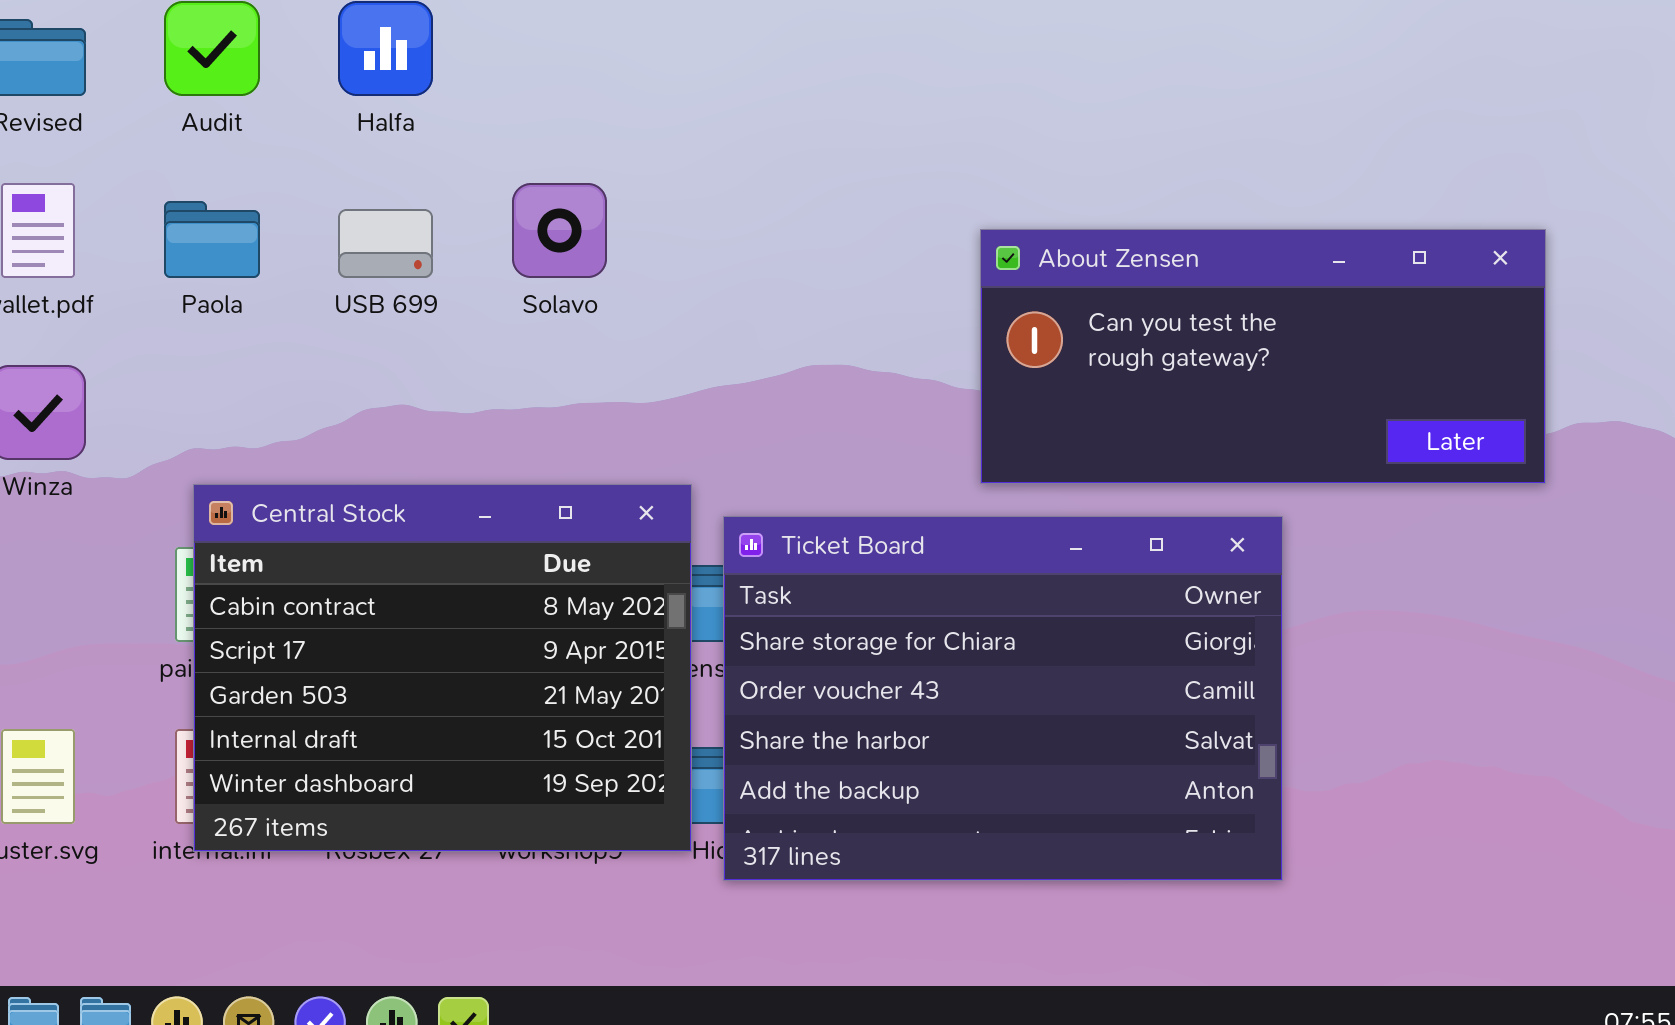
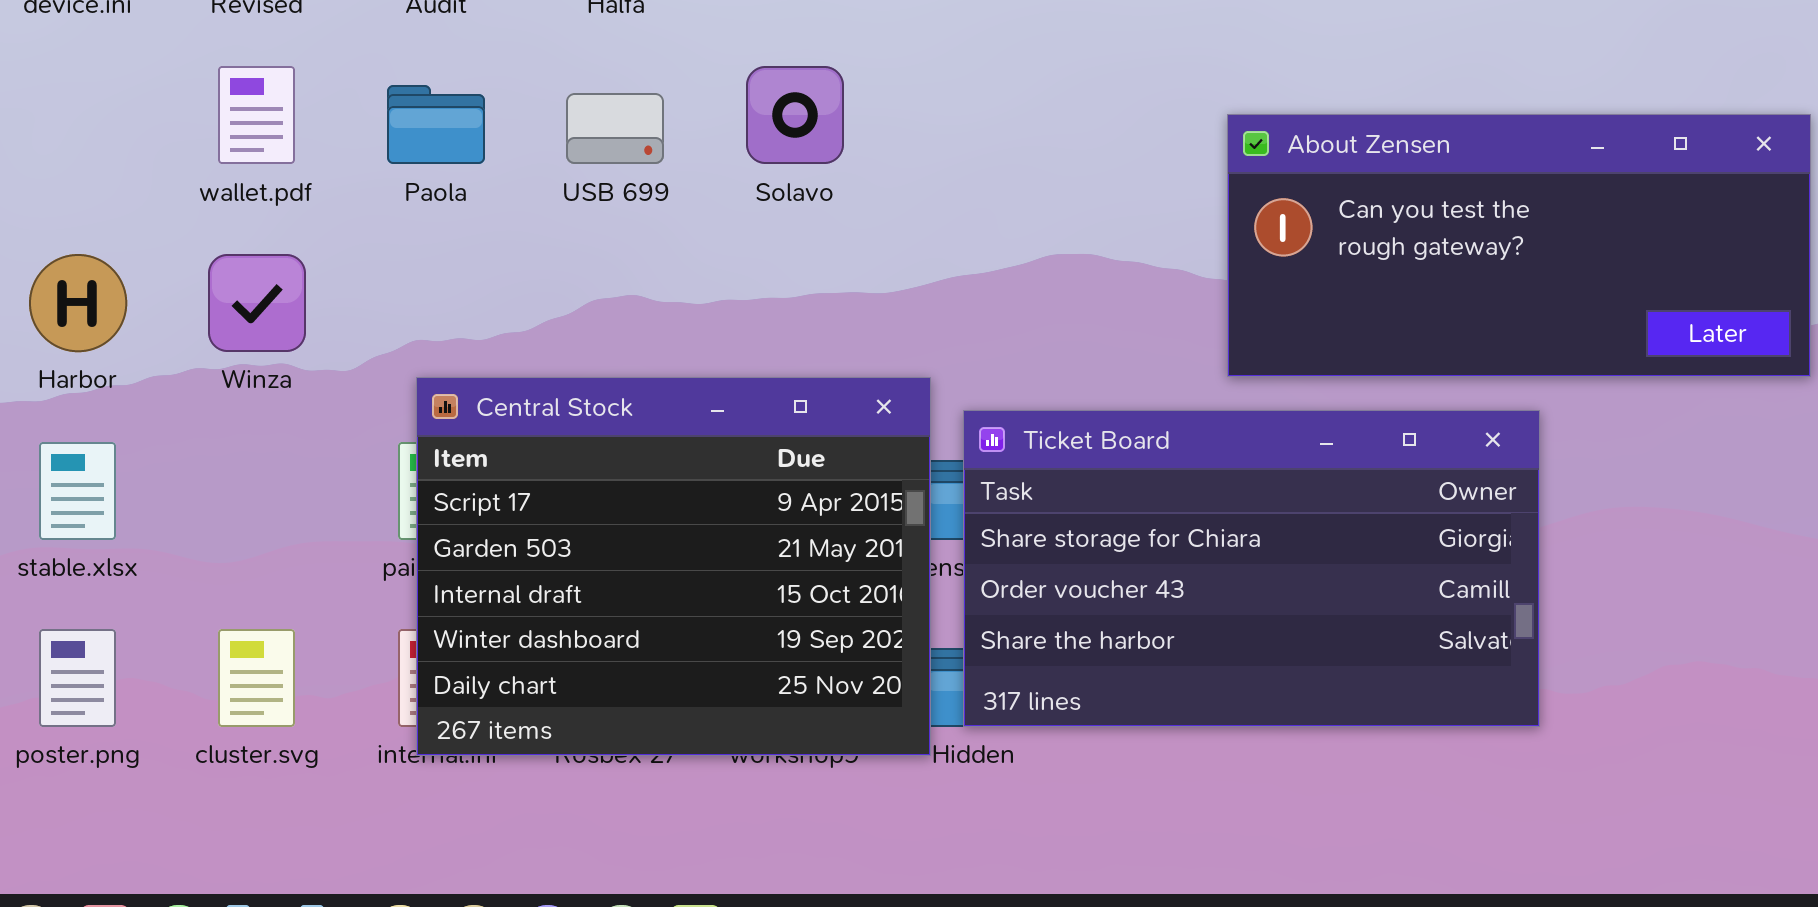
Central Stock: [193,484,692,852] -> [416,377,931,756], scrolled down 1 row
Ticket Board: [723,516,1283,881] -> [963,410,1540,727], resized

